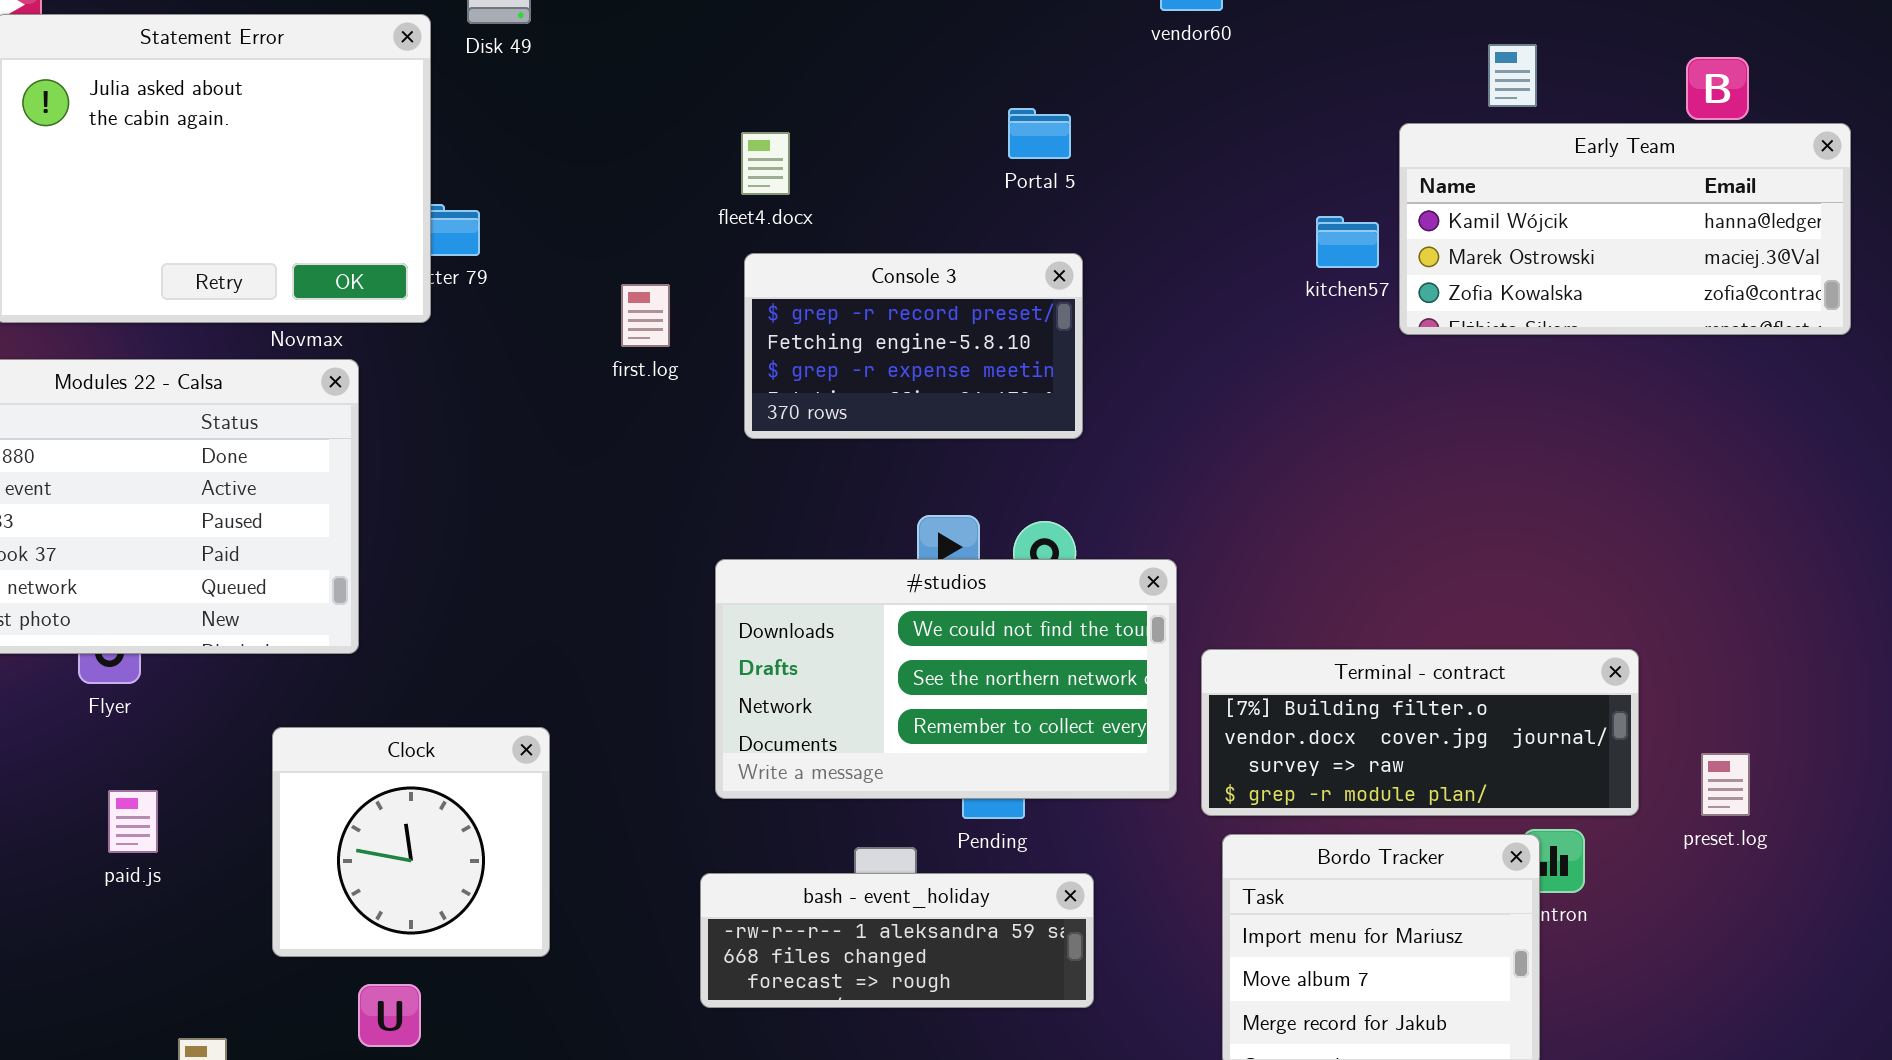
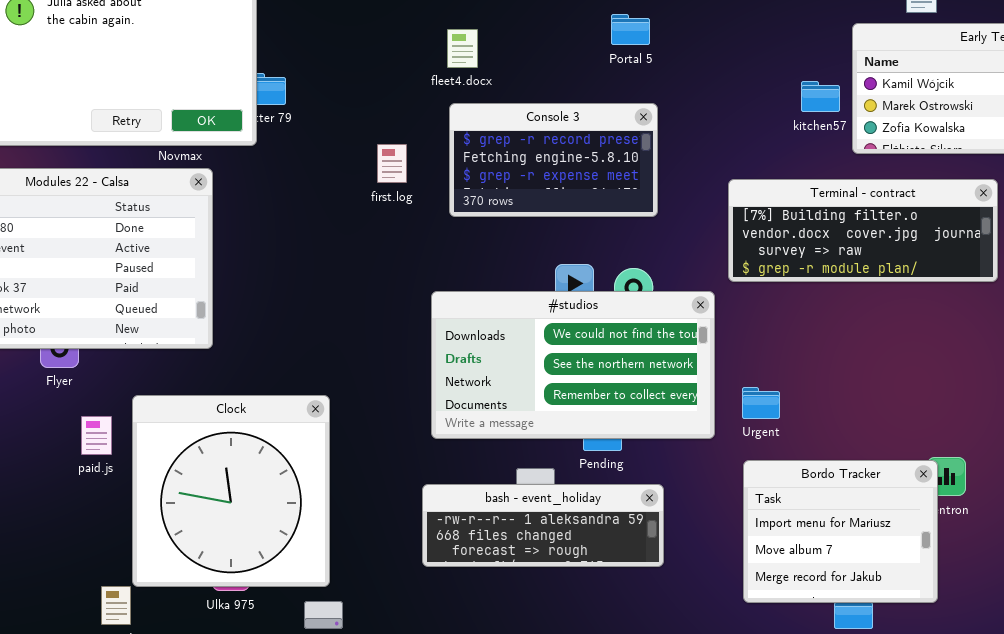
first.log: [621,284,670,347] -> [377,144,407,183], moved
Terminal - contract: [1201,649,1639,816] -> [728,179,998,282], moved
Clock: [272,727,550,957] -> [132,395,330,587], resized
paid.js: [108,790,158,853] -> [81,416,112,455], moved

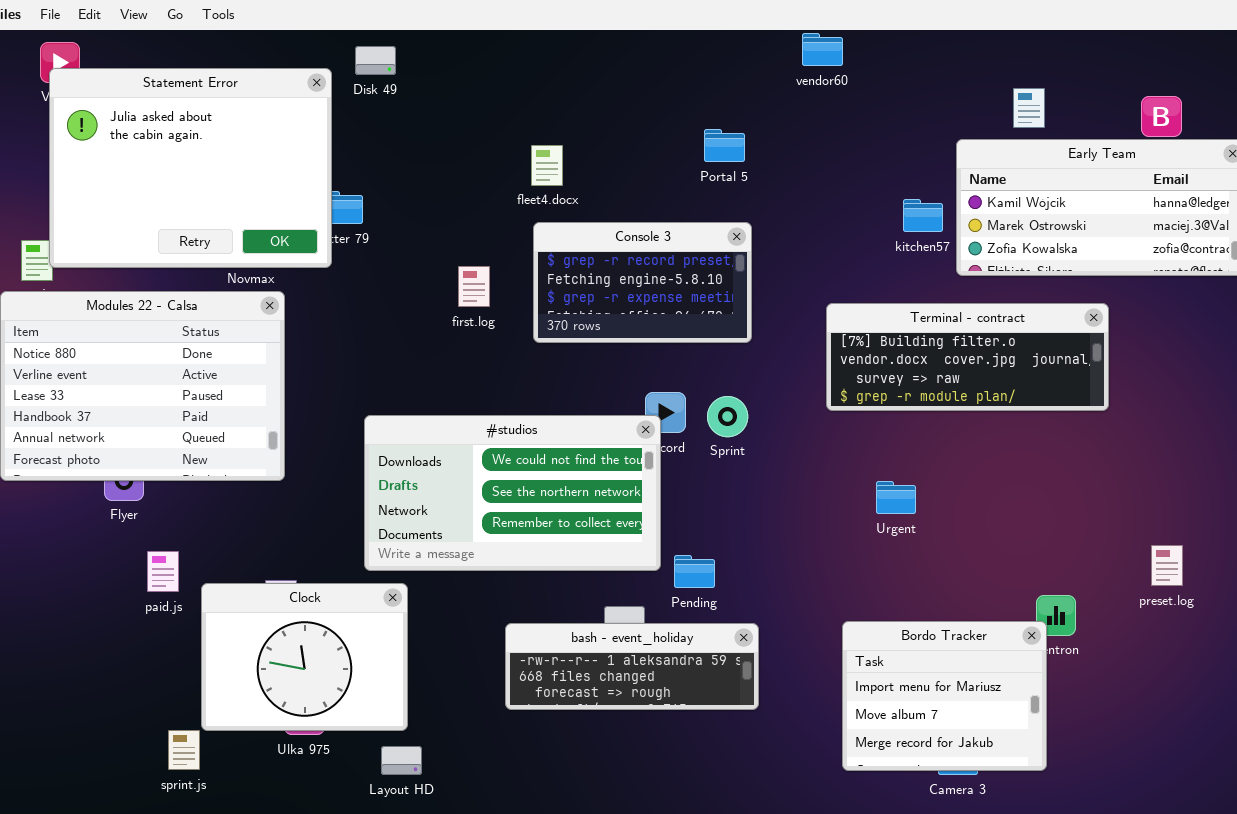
#studios: [431,291,715,439] -> [364,415,661,571], moved
Urgent: [742,387,780,419] -> [876,481,916,514], moved
Clock: [132,395,330,587] -> [201,583,408,731], resized
Bordo Tracker: [743,460,938,603] -> [842,621,1047,771], moved

